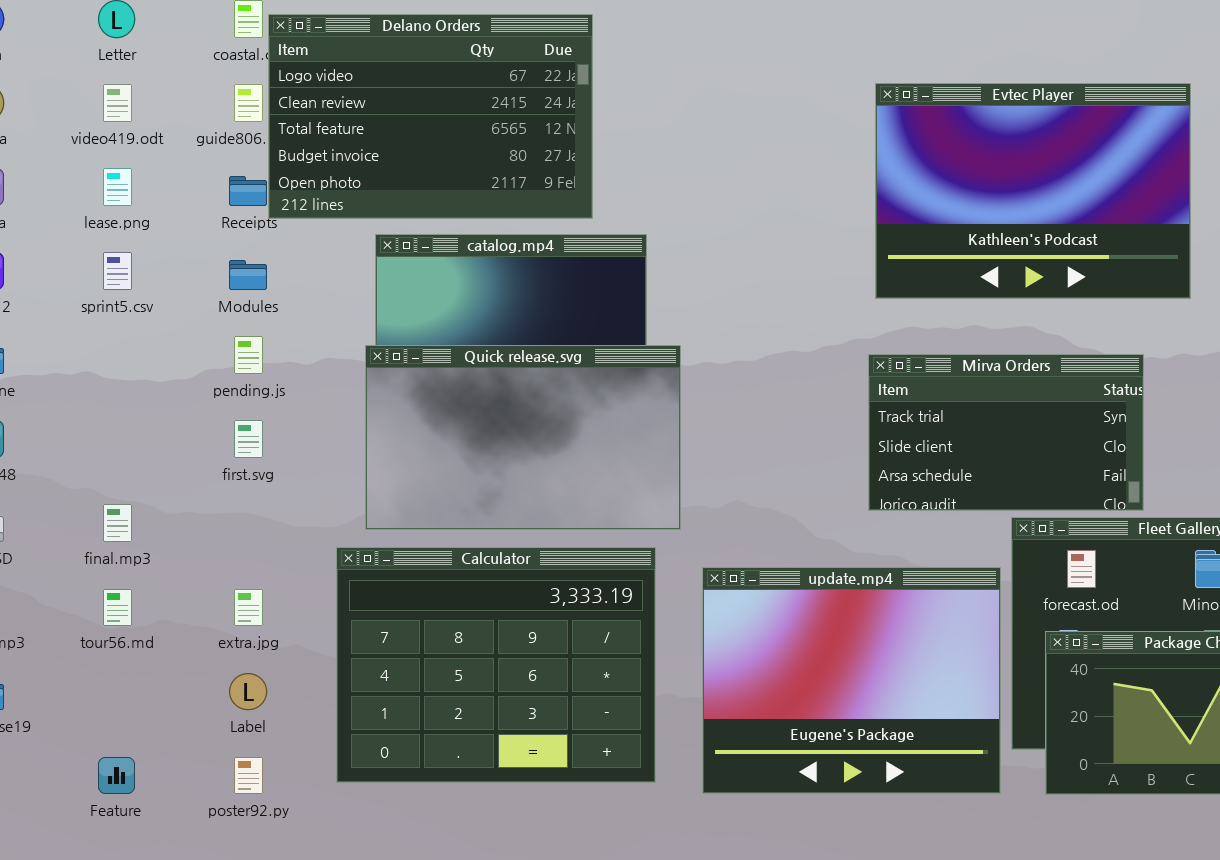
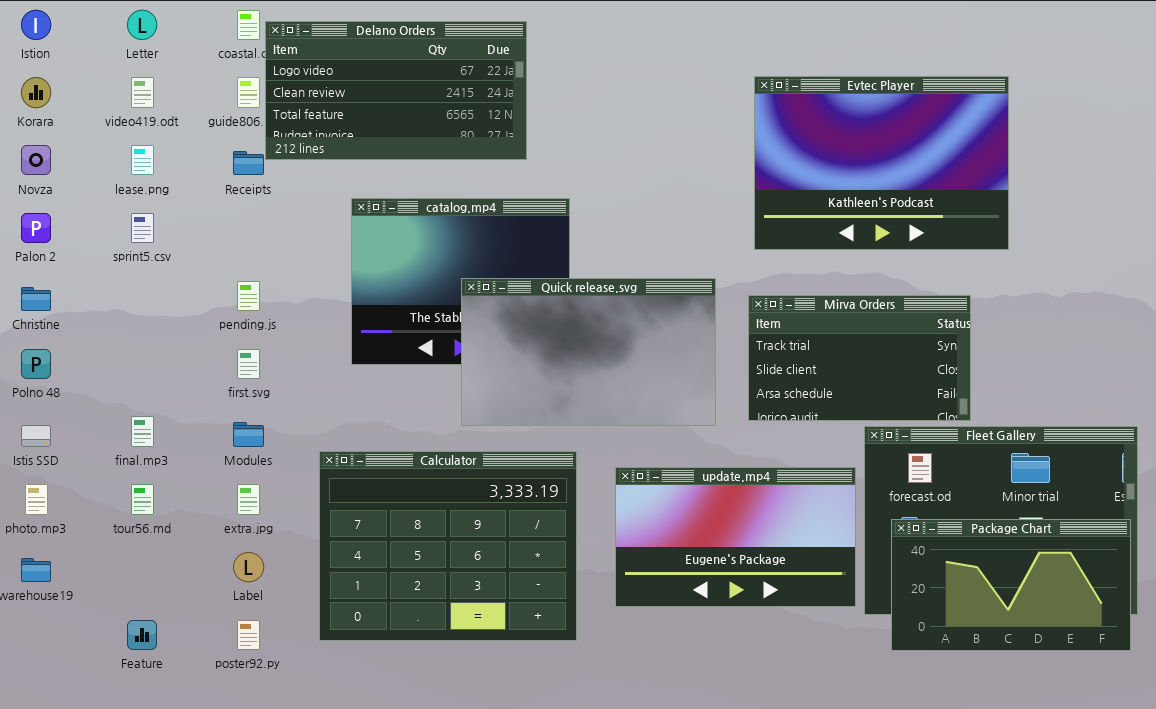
Delano Orders: [268,14,593,219] -> [265,21,527,160], resized
Modules: [229,260,267,290] -> [233,422,264,447], moved
Quick release.svg: [365,345,681,530] -> [461,278,716,426], moved
update.mp4: [702,567,1001,794] -> [615,467,856,607], resized

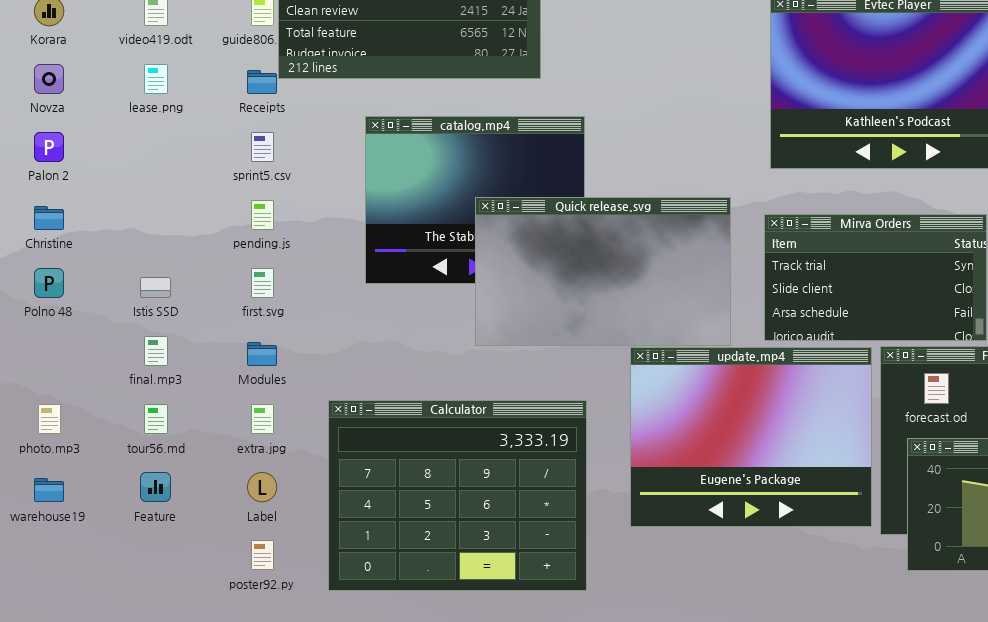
sprint5.csv: [131,213,154,243] -> [251,132,274,162], moved
Istis SSD: [21,425,51,447] -> [140,277,171,298], moved
Calculator: [319,451,577,641] -> [328,400,587,591], moved
update.mp4: [615,467,856,607] -> [630,347,872,527], resized
Feature: [127,620,157,650] -> [140,472,171,502], moved

